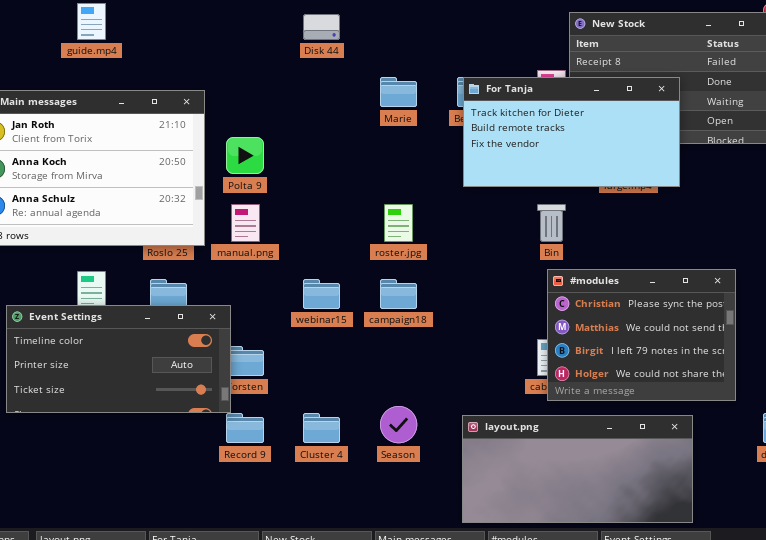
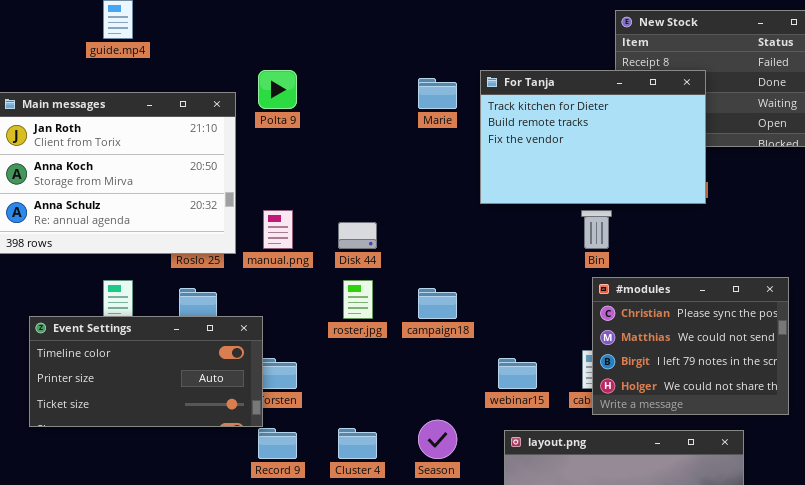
Disk 44: [303,14,340,40] -> [338,222,377,249], moved
For Tanja: [463,77,680,187] -> [480,70,706,204], moved, resized
Polta 9: [226,137,264,174] -> [258,70,297,109], moved
roster.jpg: [384,204,413,242] -> [343,280,373,319], moved
webinar15: [303,279,340,309] -> [498,358,537,389], moved

